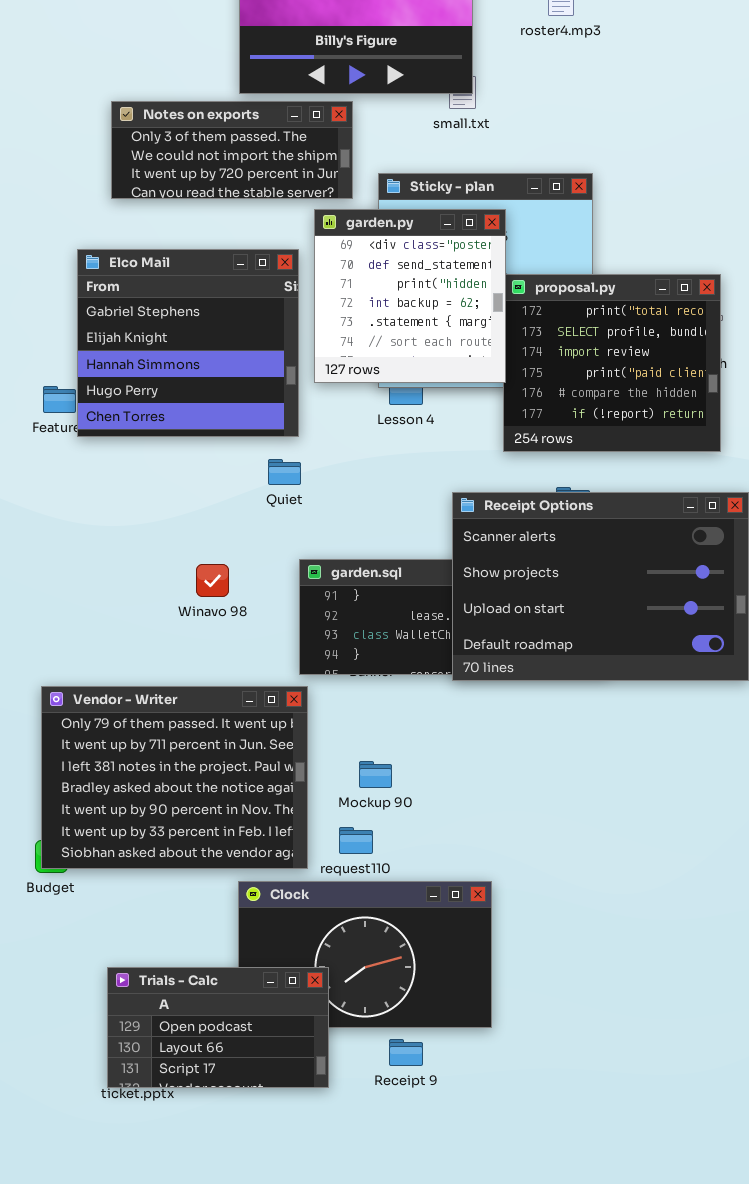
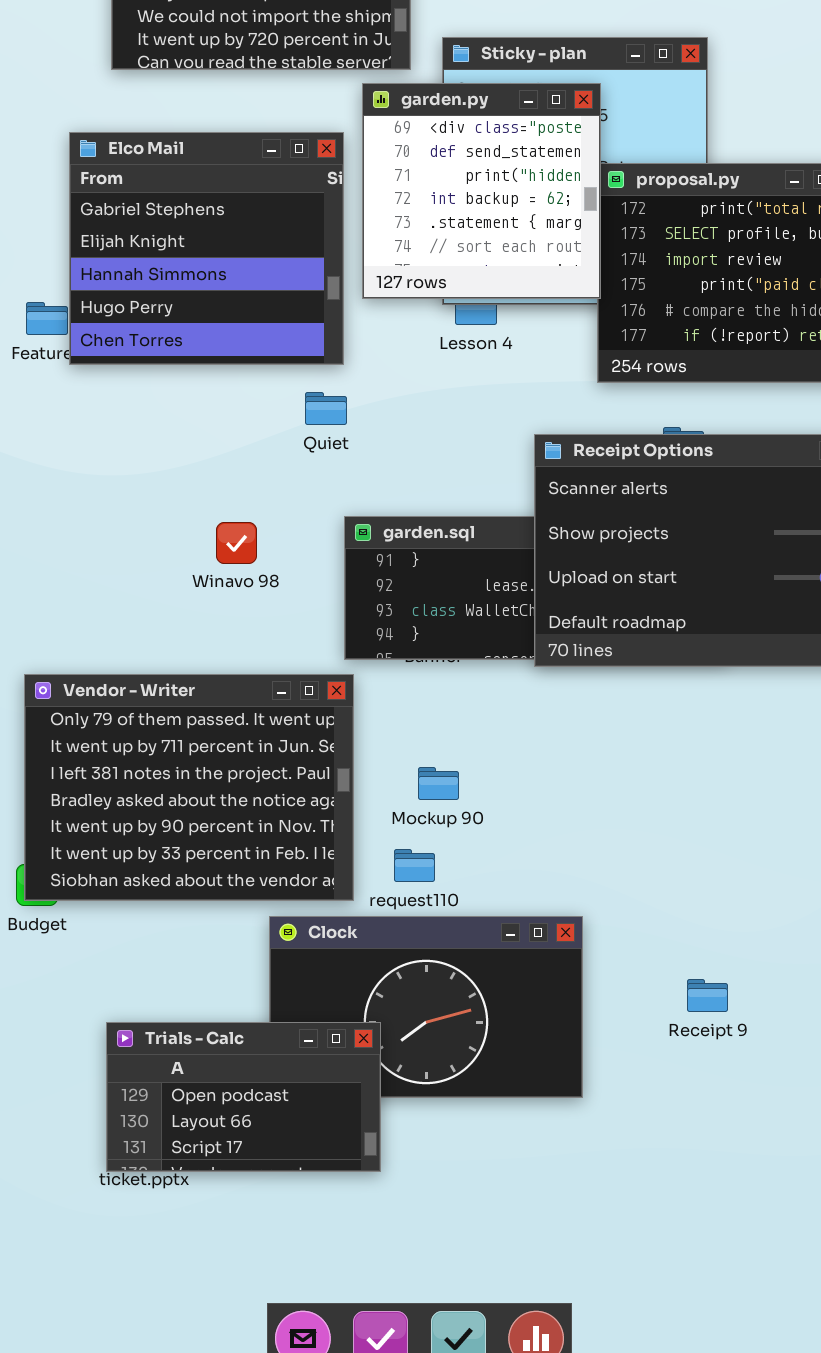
Receipt 9: [389,1039,423,1066] -> [687,979,728,1012], moved

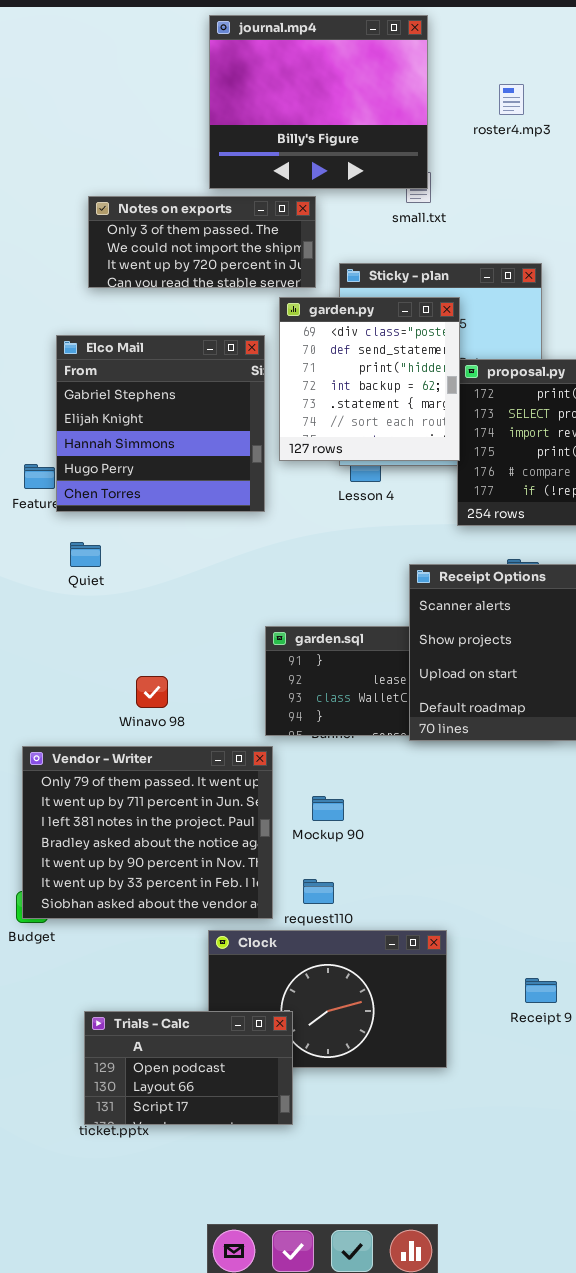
Quiet: [305,392,347,425] -> [70,542,101,567], moved
Winavo 98: [216,522,257,564] -> [136,676,168,708], moved
Mockup 90: [418,767,459,800] -> [312,796,344,821], moved

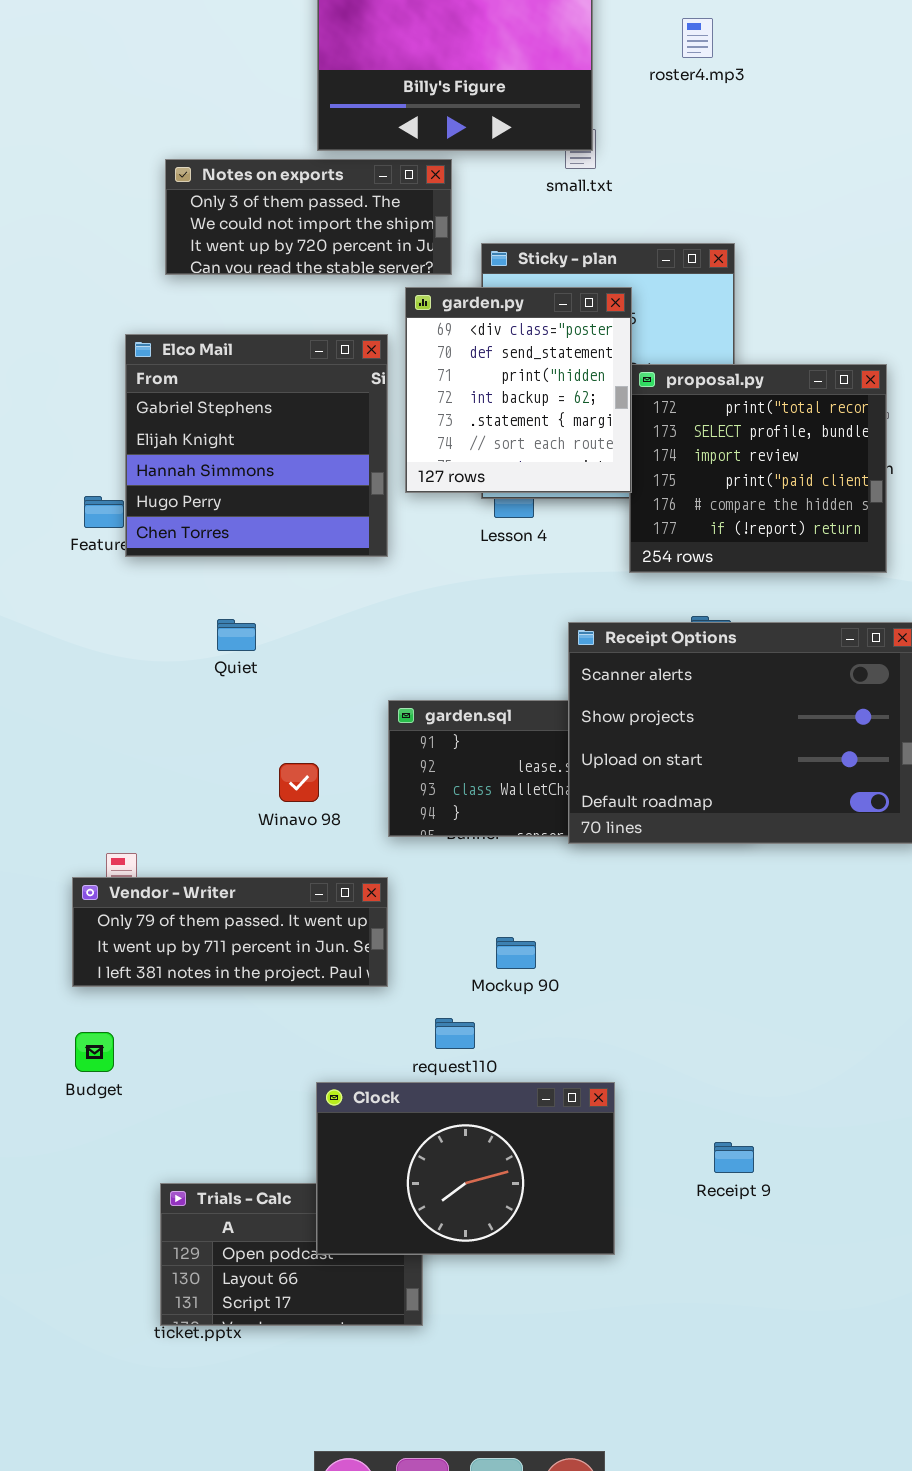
Quiet: [70,542,101,567] -> [217,619,256,651], moved
Winavo 98: [136,676,168,708] -> [279,763,319,802], moved
Vendor - Writer: [22,746,273,919] -> [72,877,388,987], moved, resized
Mockup 90: [312,796,344,821] -> [496,937,536,969], moved
Clock: [208,930,447,1068] -> [316,1082,615,1255], raised

